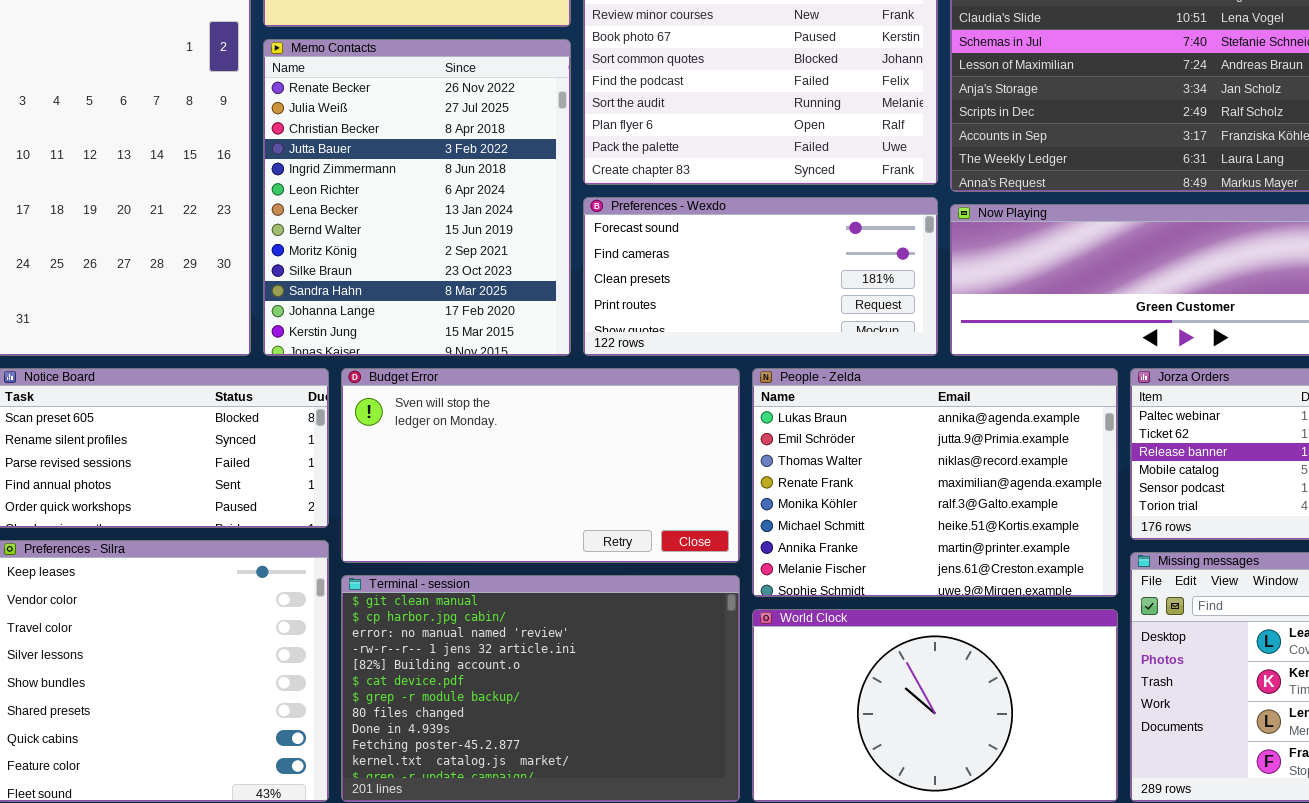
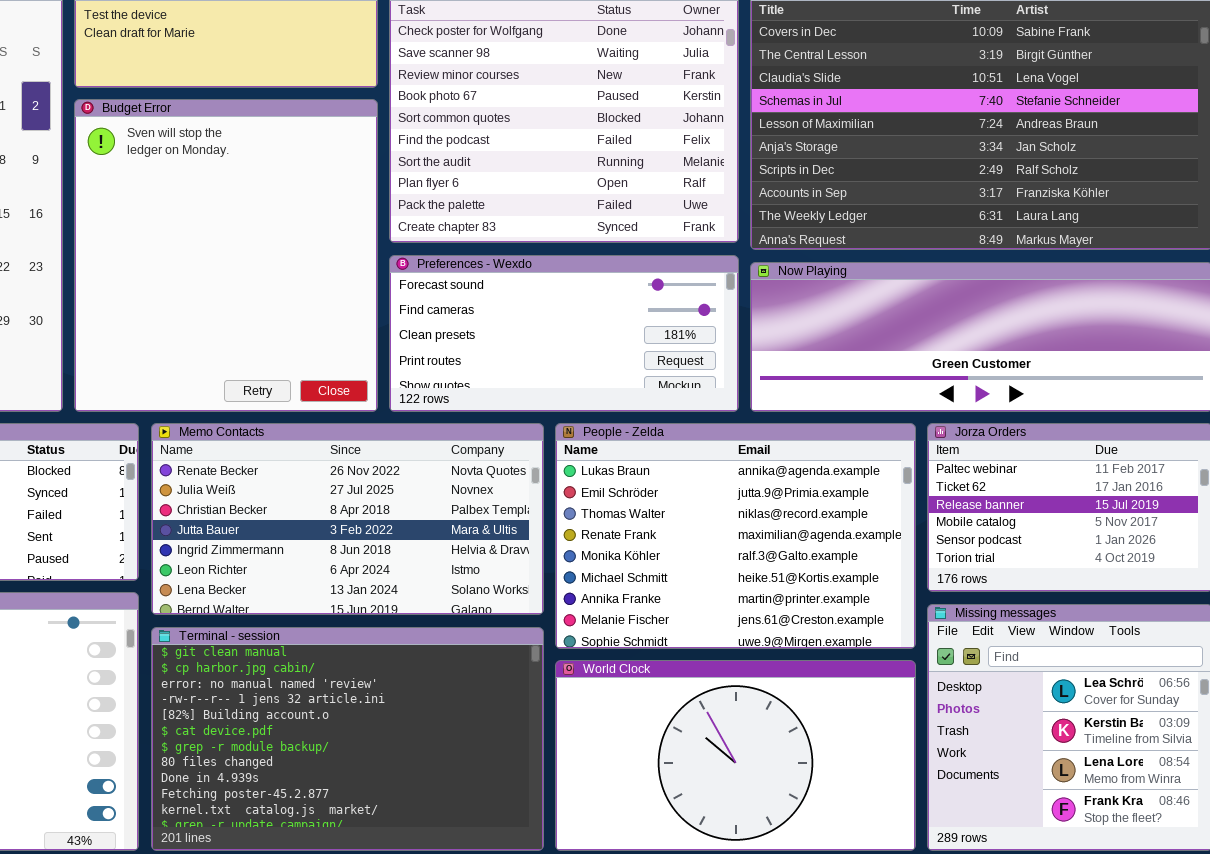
Memo Contacts: [263,39,571,356] -> [151,423,544,615], moved, resized
Budget Error: [341,368,740,563] -> [74,99,378,412], moved, resized

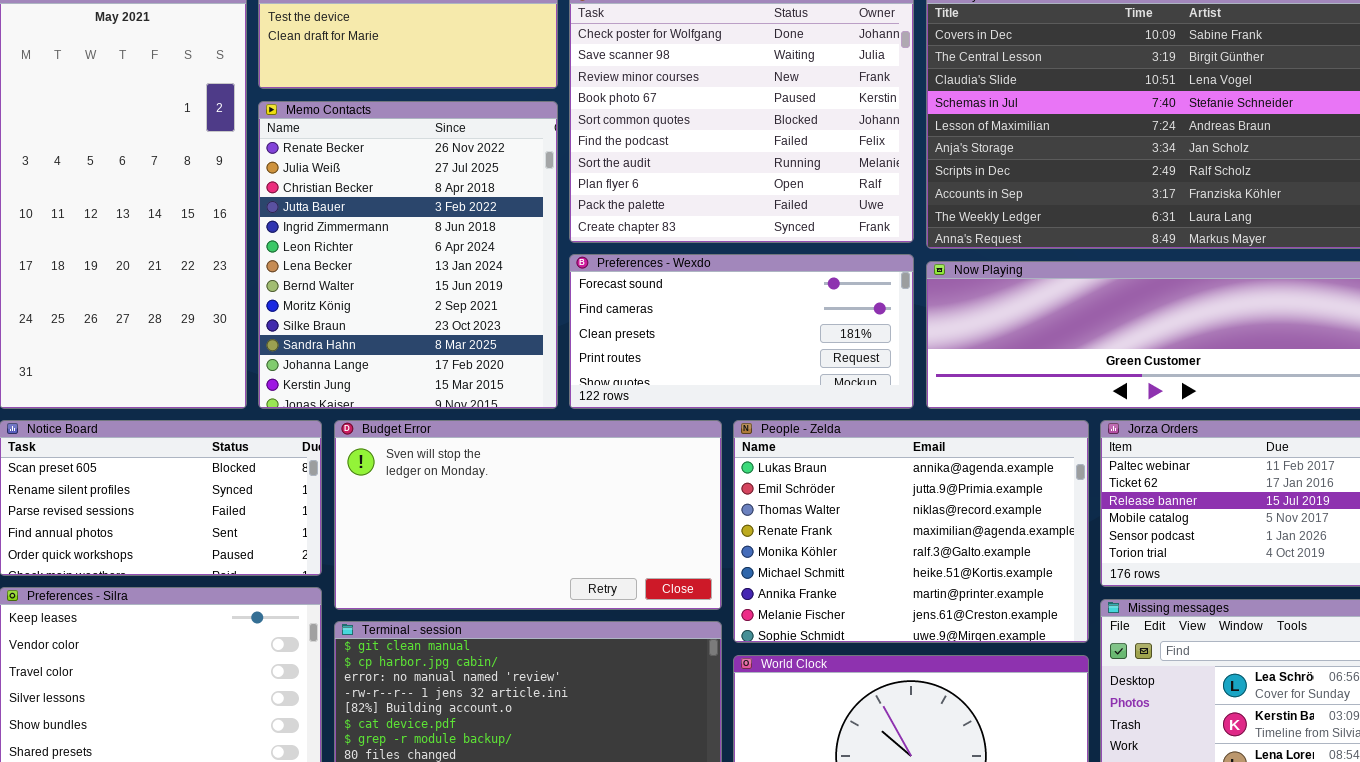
Budget Error: [74,99,378,412] -> [334,420,722,610], moved, resized
Memo Contacts: [151,423,544,615] -> [258,101,558,409], moved, resized

